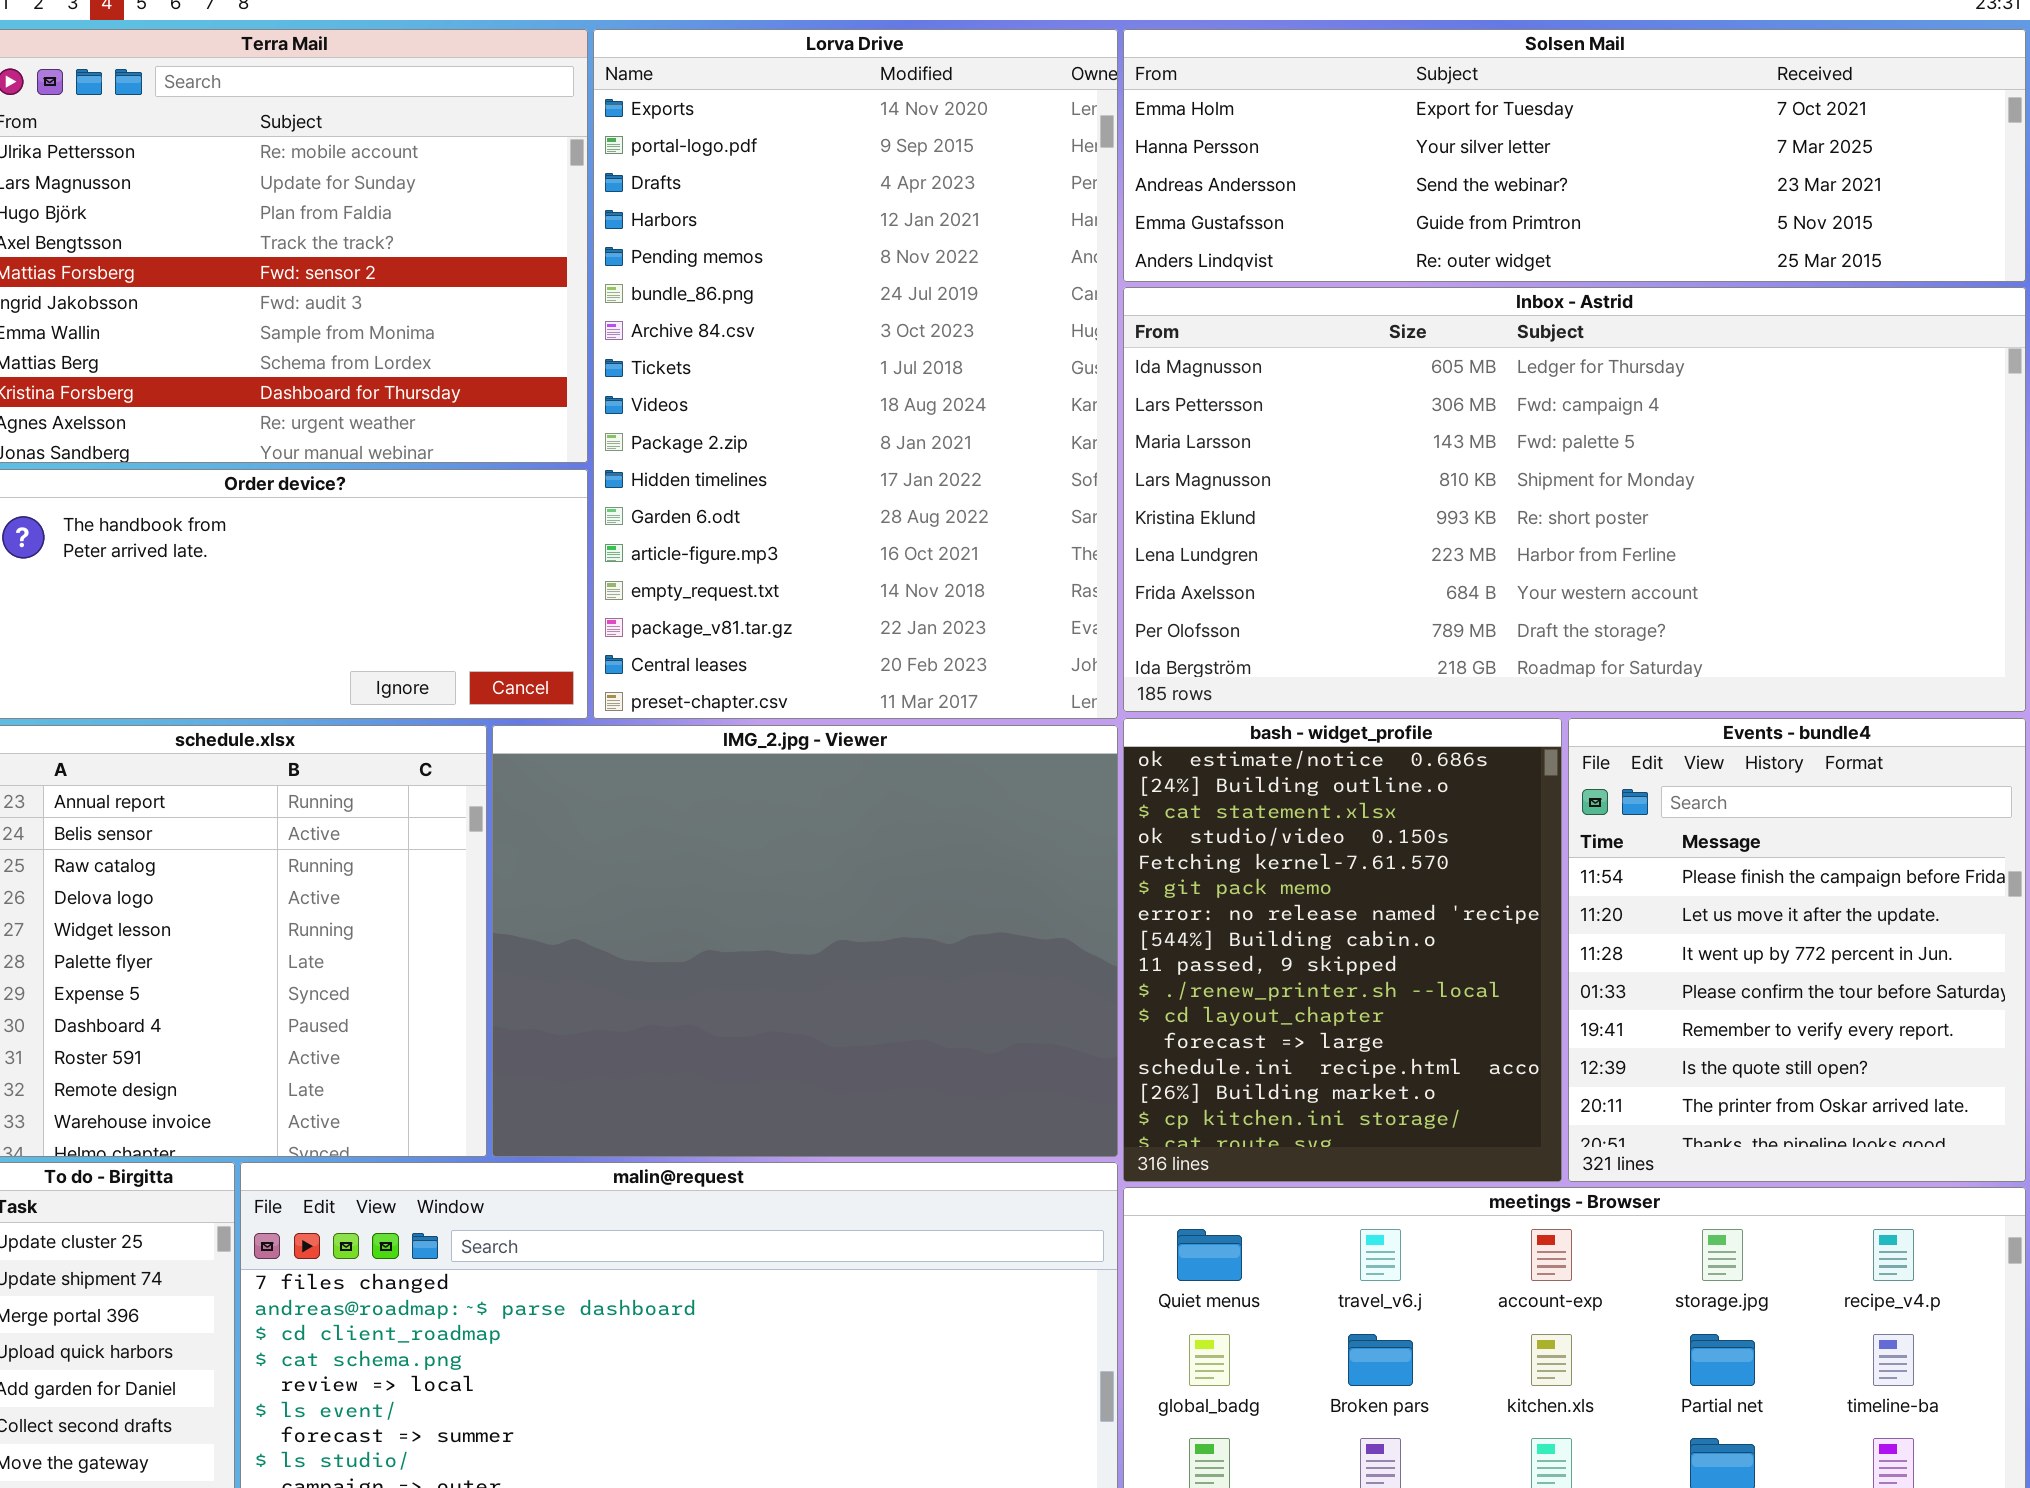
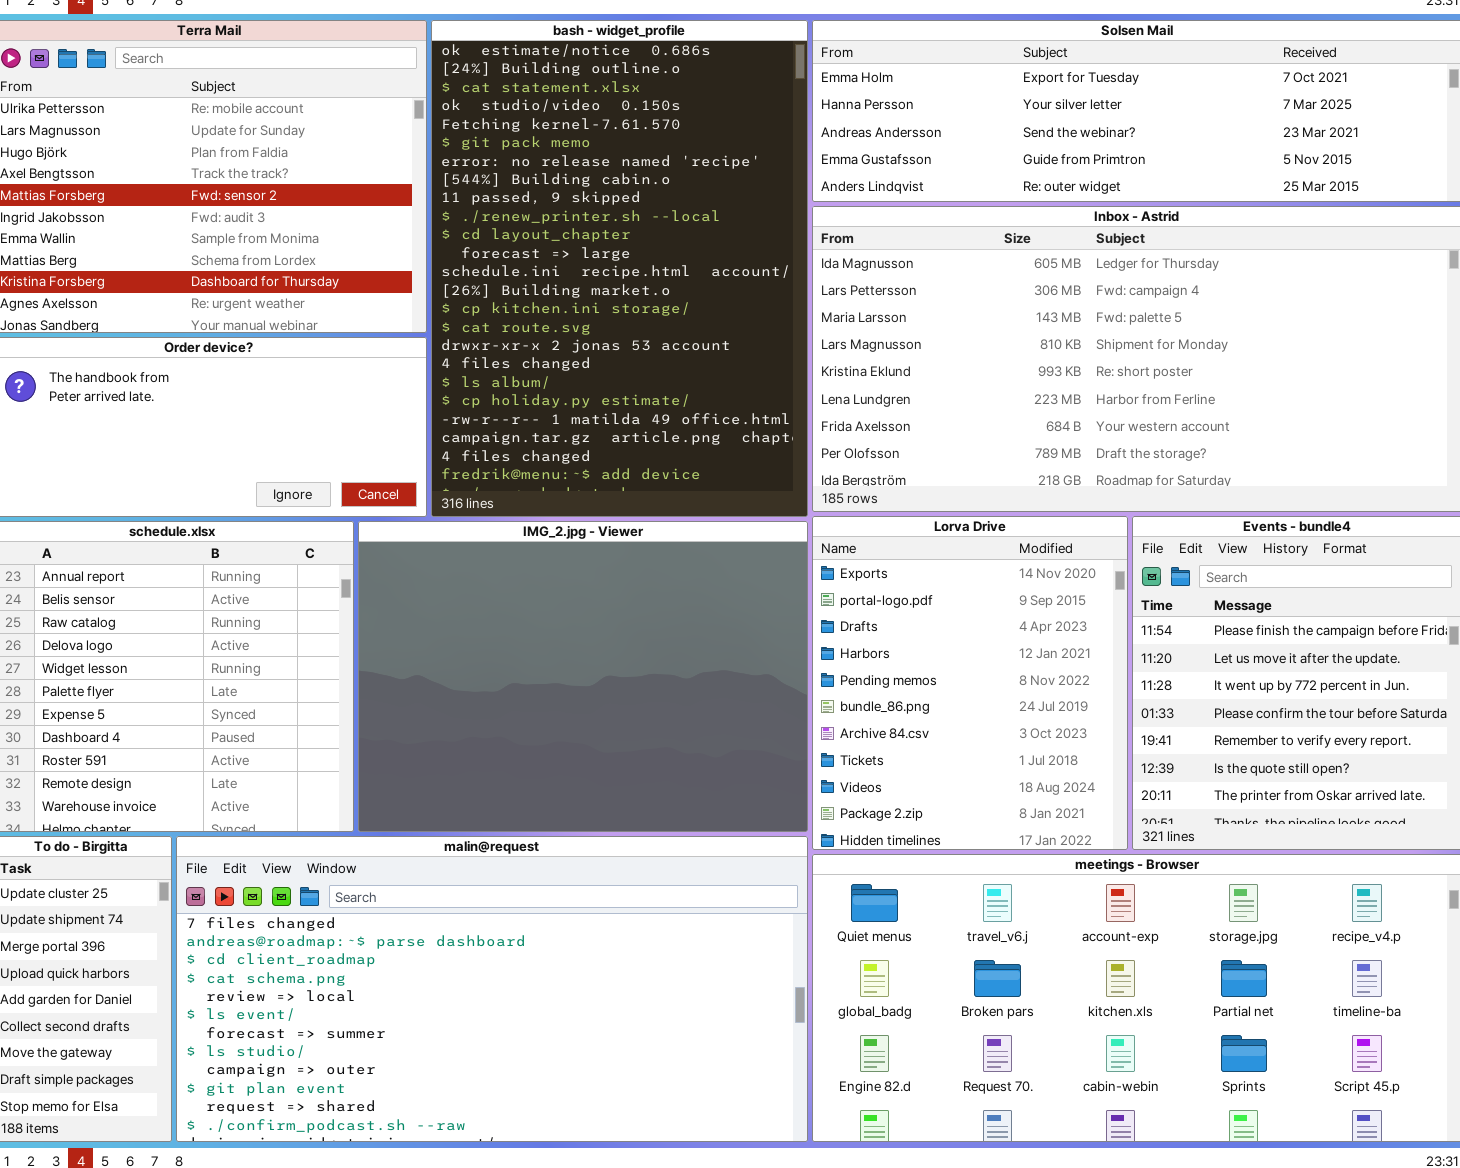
Lorva Drive: [593,29,1118,719] -> [812,516,1128,850], moved, resized
bash - widget_profile: [1123,718,1562,1182] -> [431,20,808,517], moved, resized

